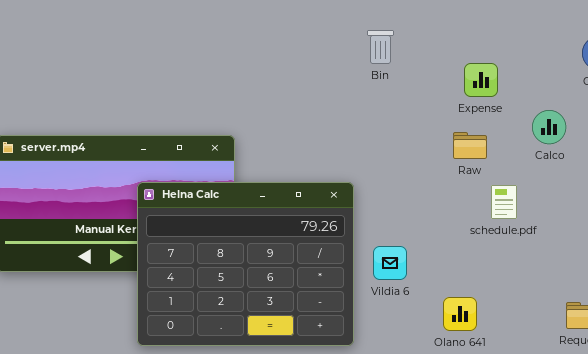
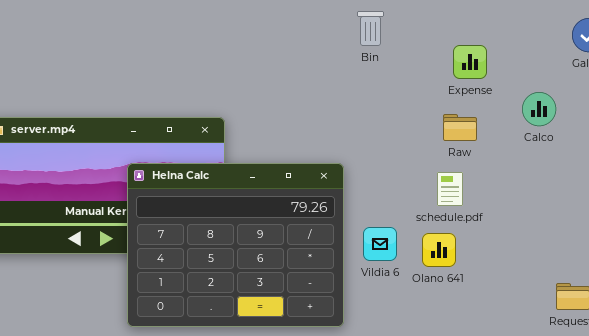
schedule.pdf: [491,185,517,219] -> [437,172,463,206], moved
Olano 641: [443,297,477,331] -> [422,233,456,267], moved

